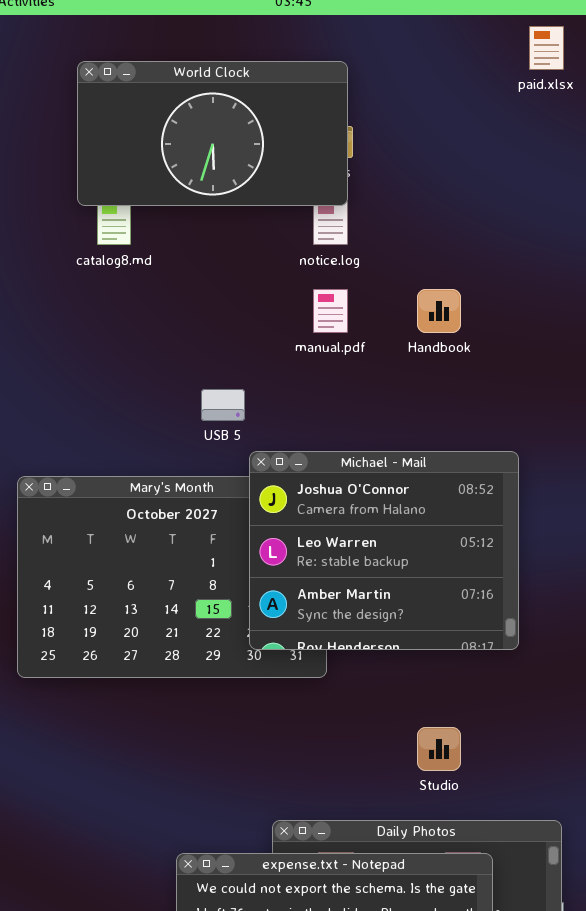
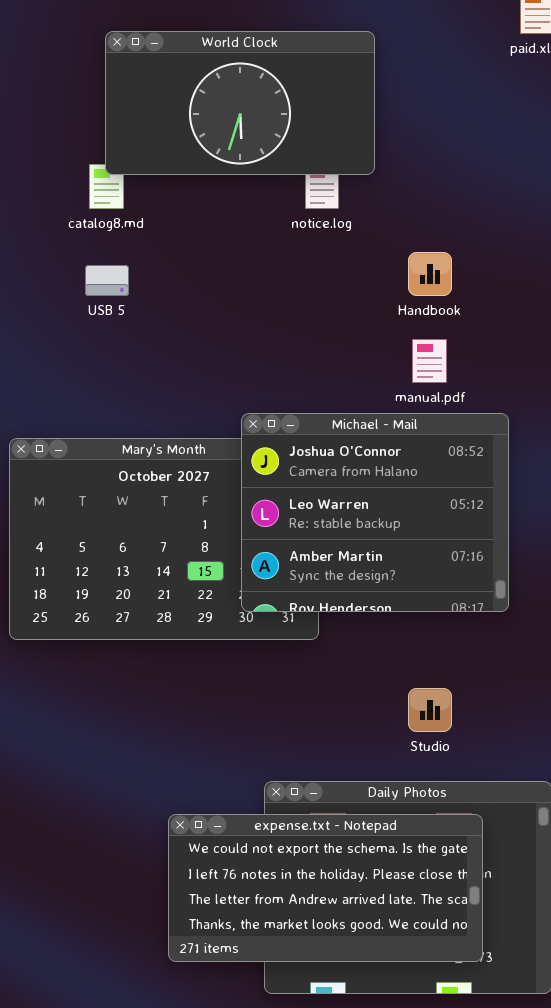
World Clock: [77,61,348,206] -> [105,31,375,175], moved
manual.pdf: [313,289,348,333] -> [412,339,447,383], moved
USB 5: [201,389,245,421] -> [85,265,129,296], moved

